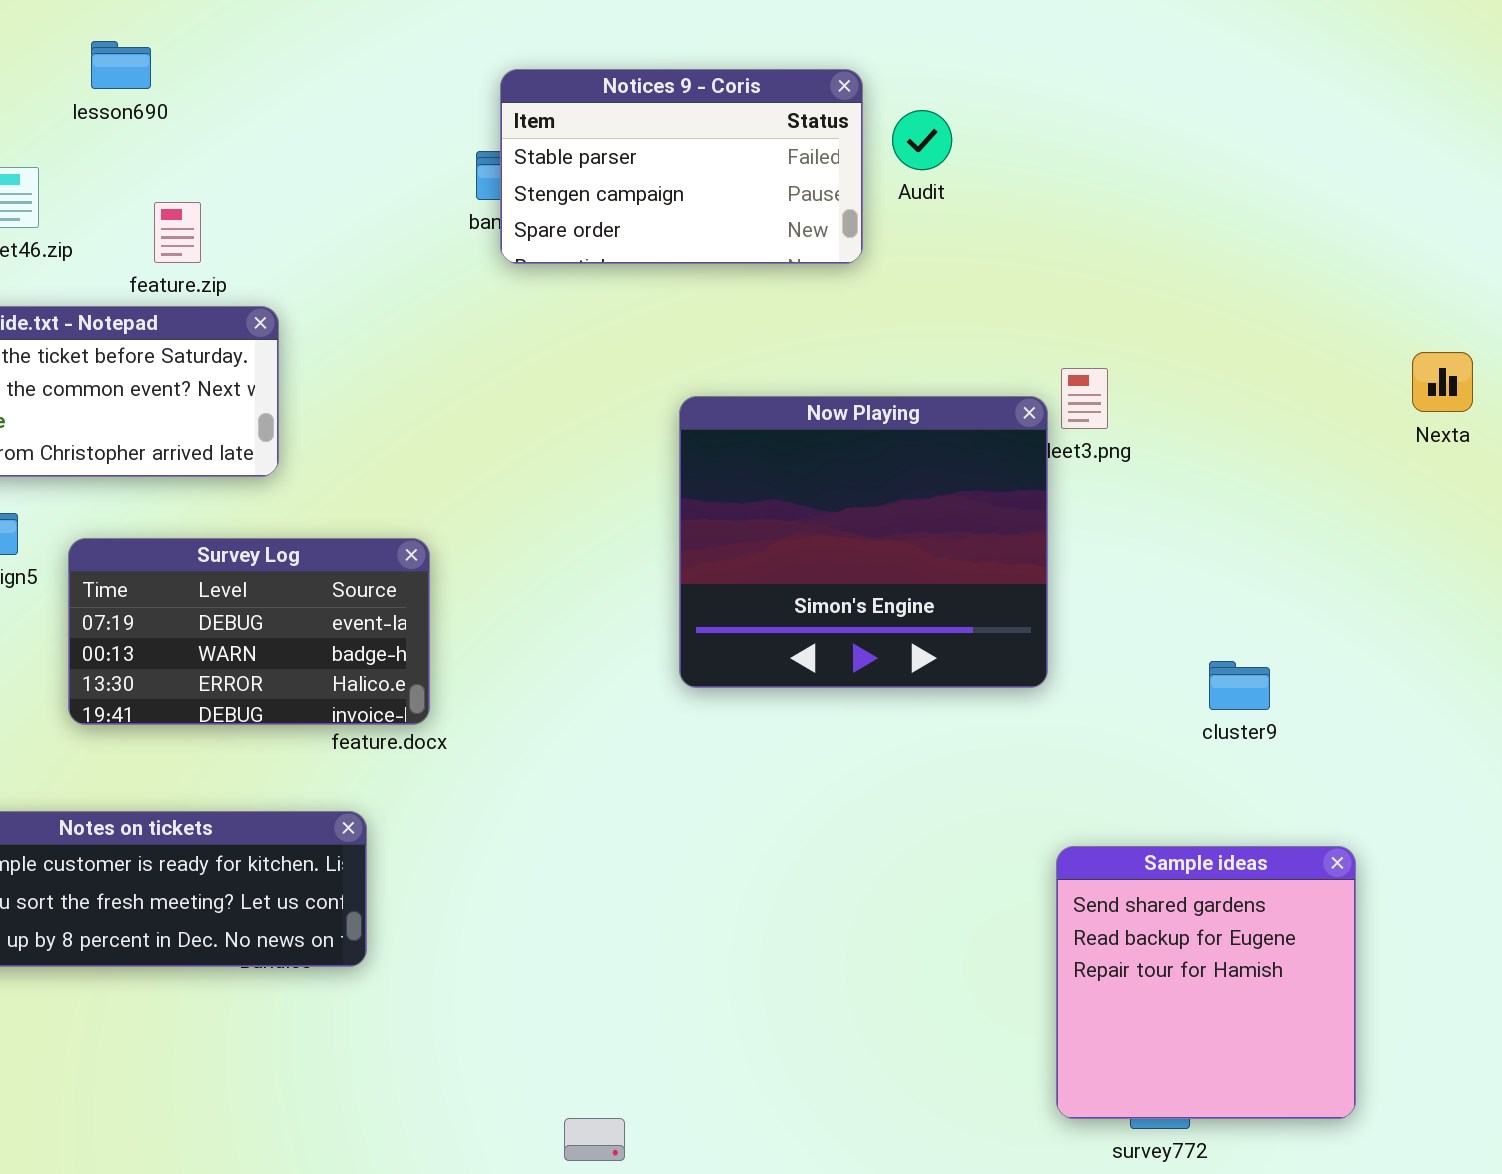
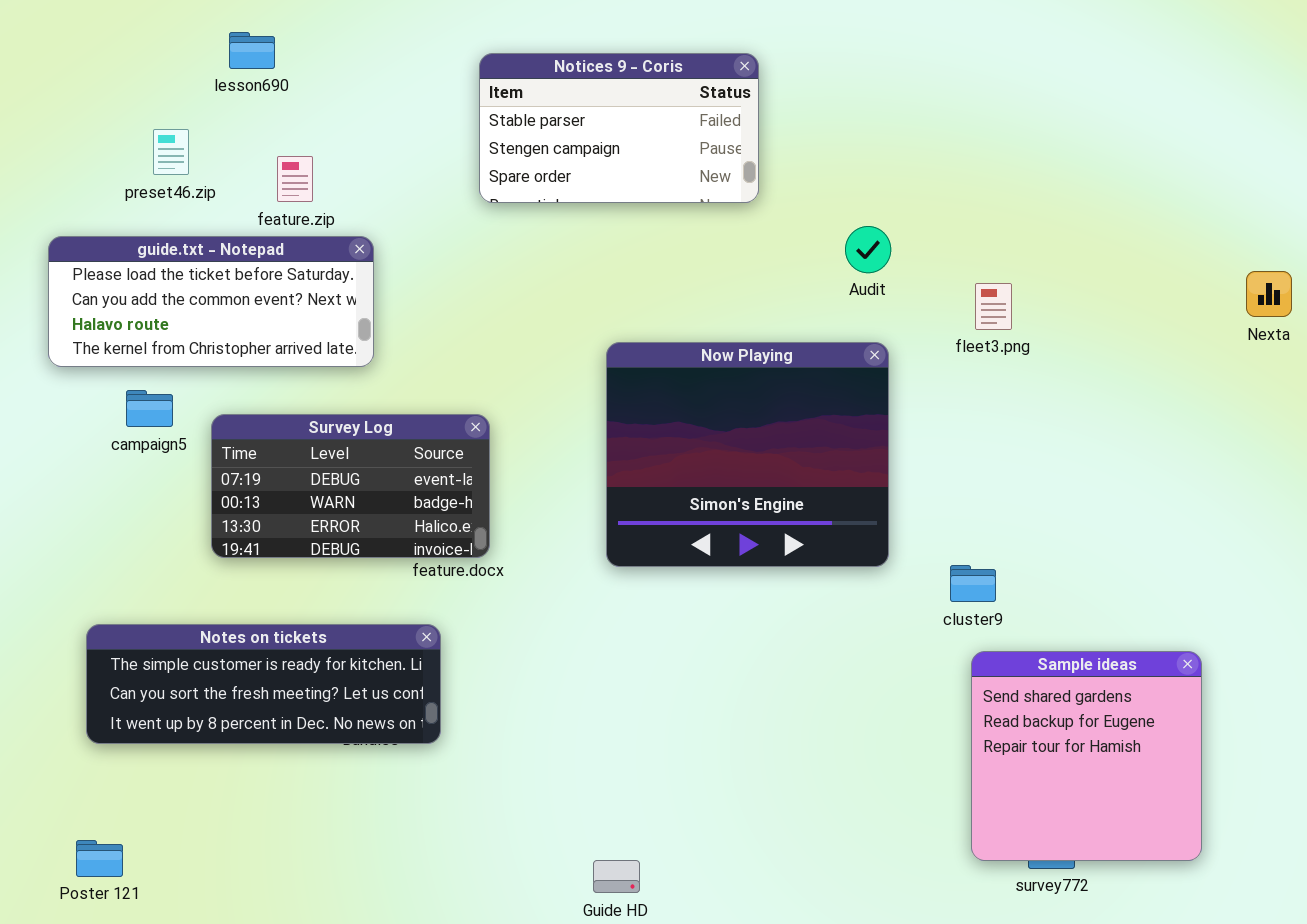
Notices 9 - Coris: [500,69,863,264] -> [479,53,759,203], moved
Audit: [892,110,952,170] -> [845,226,891,273], moved
Now Playing: [679,396,1048,688] -> [606,342,889,567], moved
cluster9: [1209,661,1270,710] -> [950,565,996,602], moved

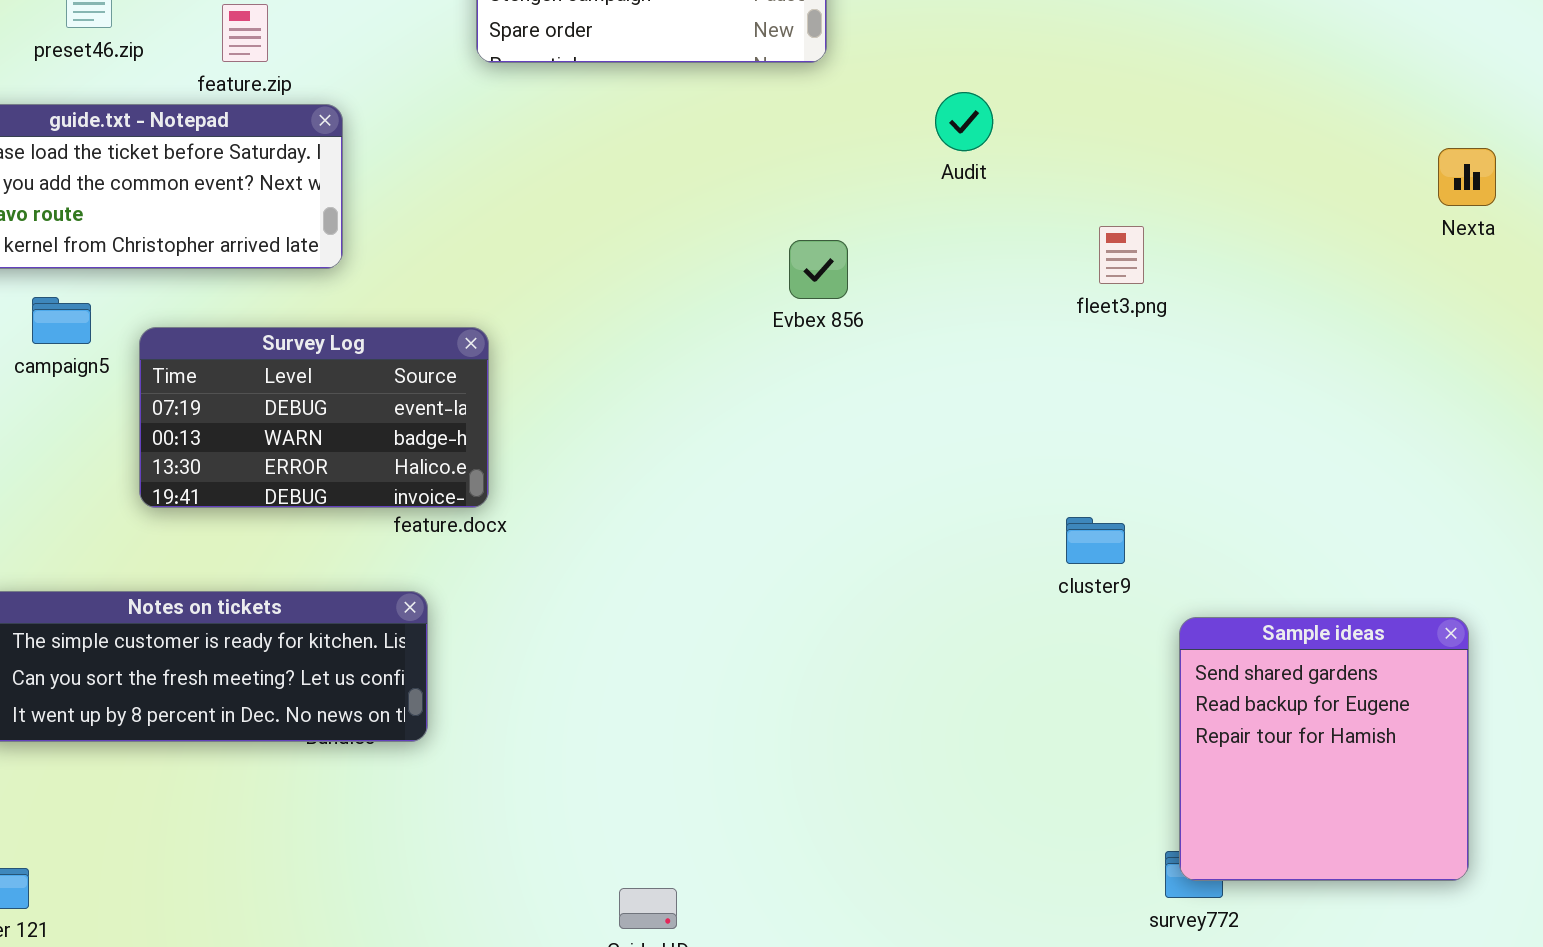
fleet3.png: [975,283,1012,330] -> [1099,226,1144,284], moved
Now Playing: [606,342,889,567] -> none, closed
Sample ideas: [971,651,1202,861] -> [1179,617,1469,881], moved

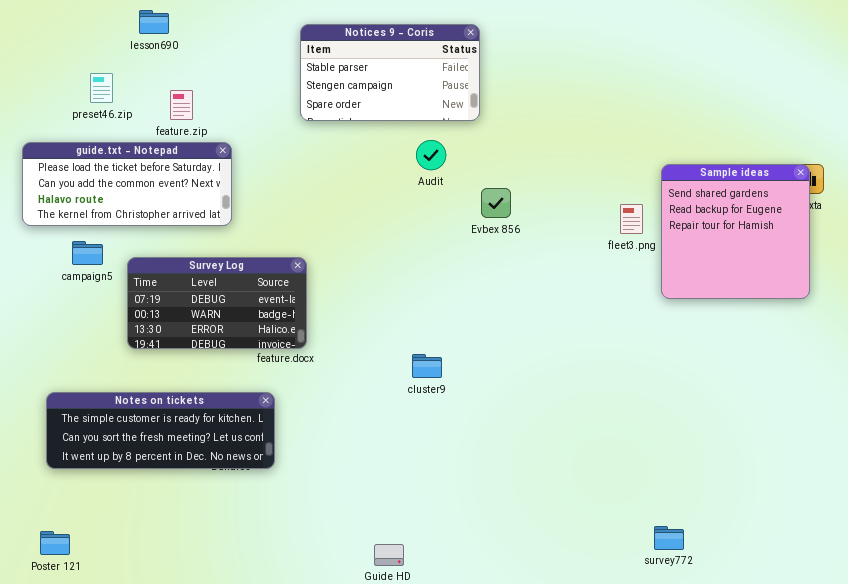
Audit: [935,92,993,151] -> [416,140,446,170], moved
Evbex 856: [789,240,848,299] -> [481,188,511,218], moved
cluster9: [1066,517,1125,564] -> [412,354,442,378], moved
Sample ideas: [1179,617,1469,881] -> [661,164,810,299], moved

